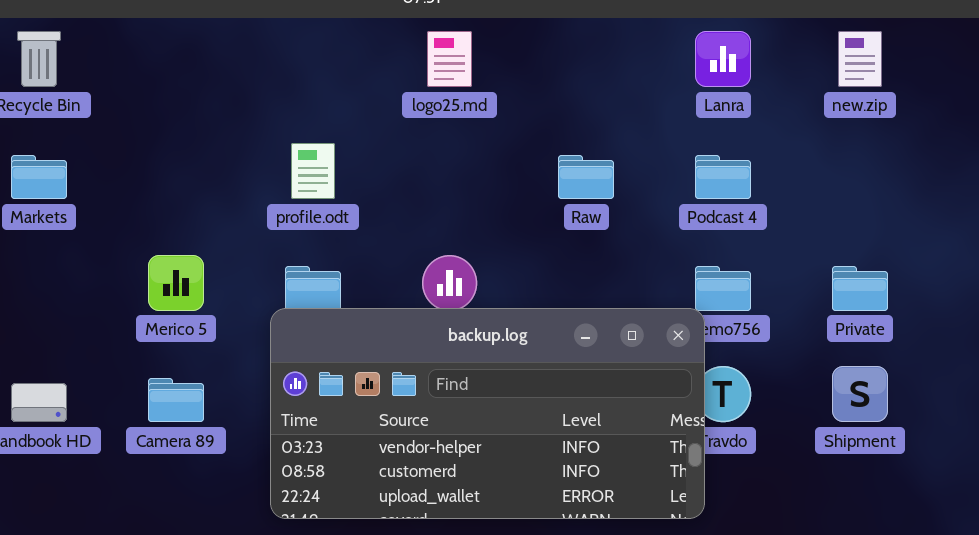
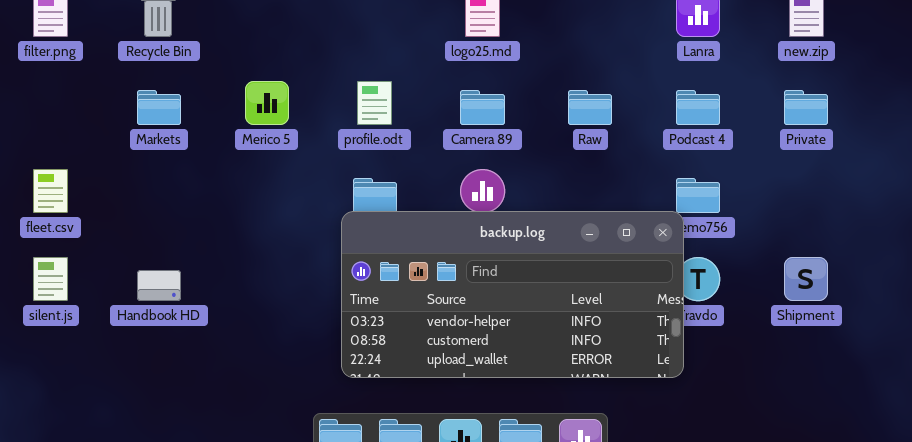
Merico 5: [148,255,204,311] -> [245,81,289,125], moved
Private: [832,266,888,311] -> [784,90,828,125], moved
Camera 89: [148,378,204,422] -> [460,90,505,125], moved

